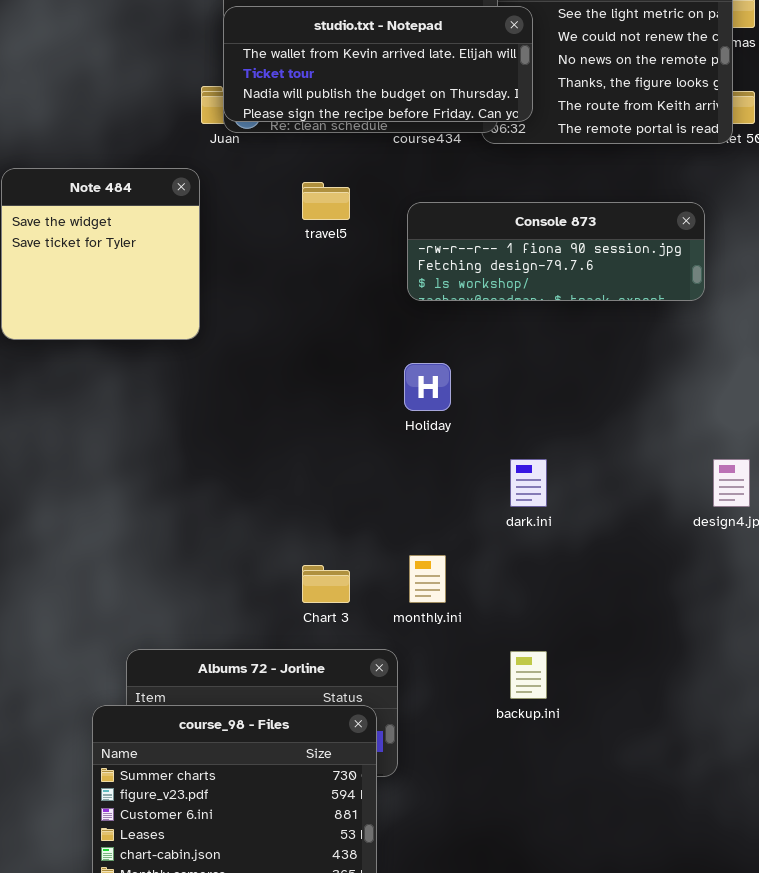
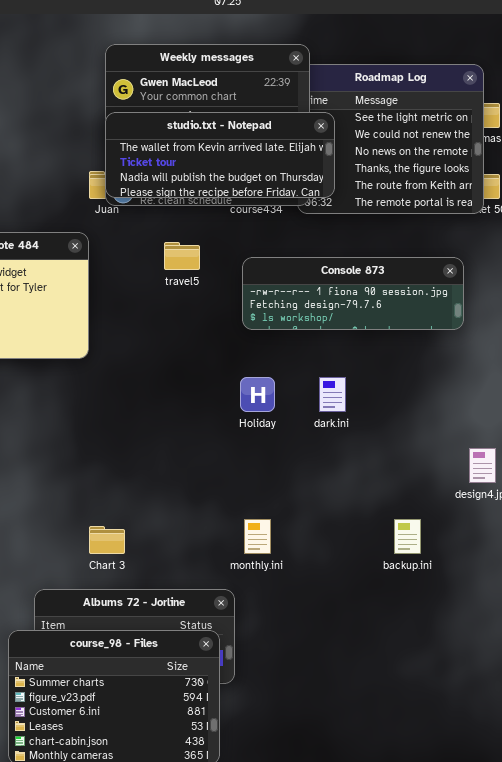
dark.ini: [510,459,547,507] -> [319,377,346,412], moved
Chart 3: [302,565,350,603] -> [89,526,125,554], moved
backup.ini: [510,651,547,699] -> [394,519,421,554], moved

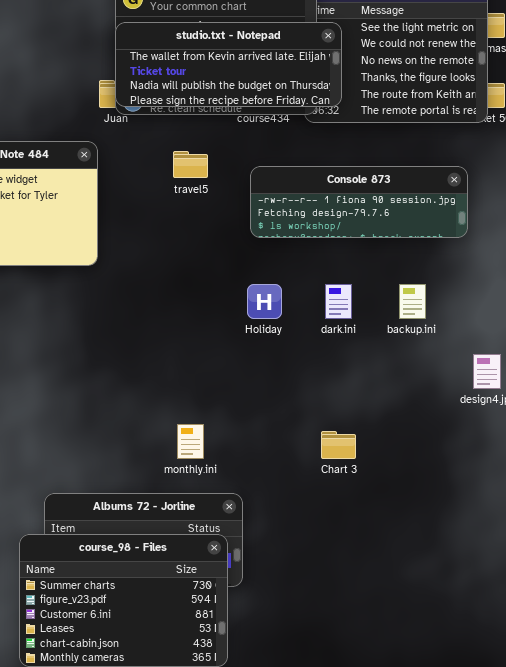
monthly.ini: [244,519,271,554] -> [177,424,204,459], moved
backup.ini: [394,519,421,554] -> [399,284,426,319], moved
Chart 3: [89,526,125,554] -> [321,431,356,459], moved

